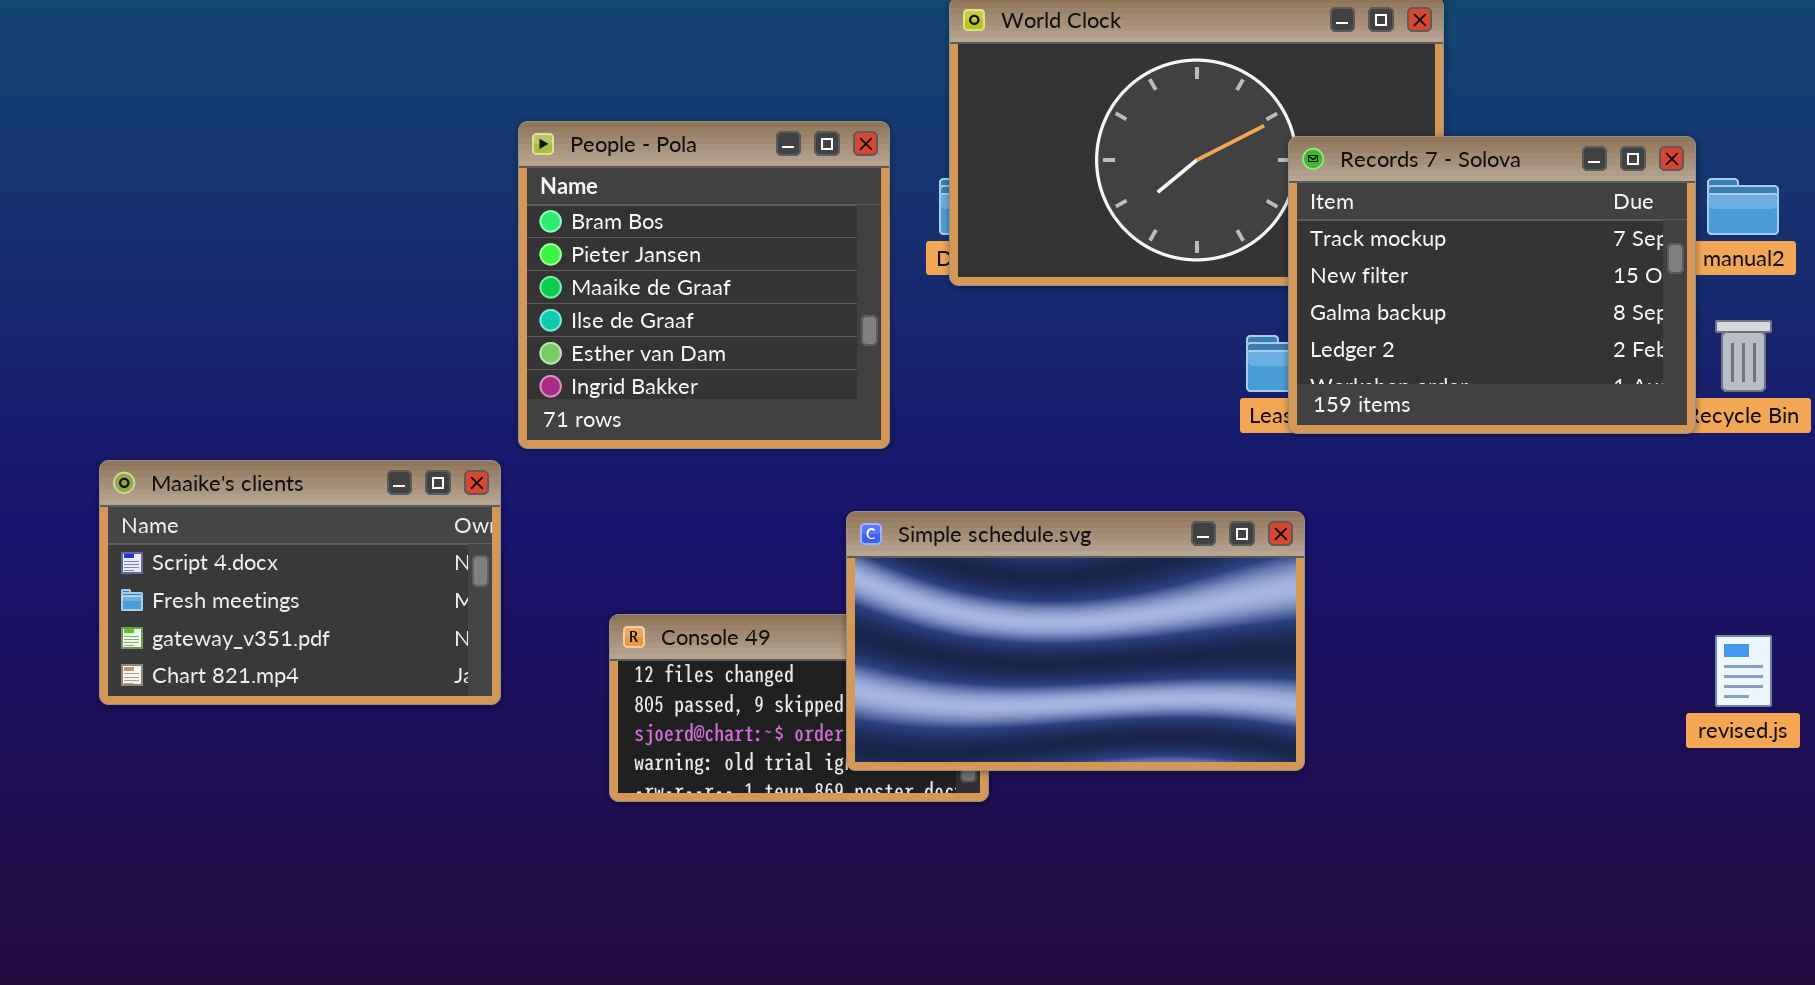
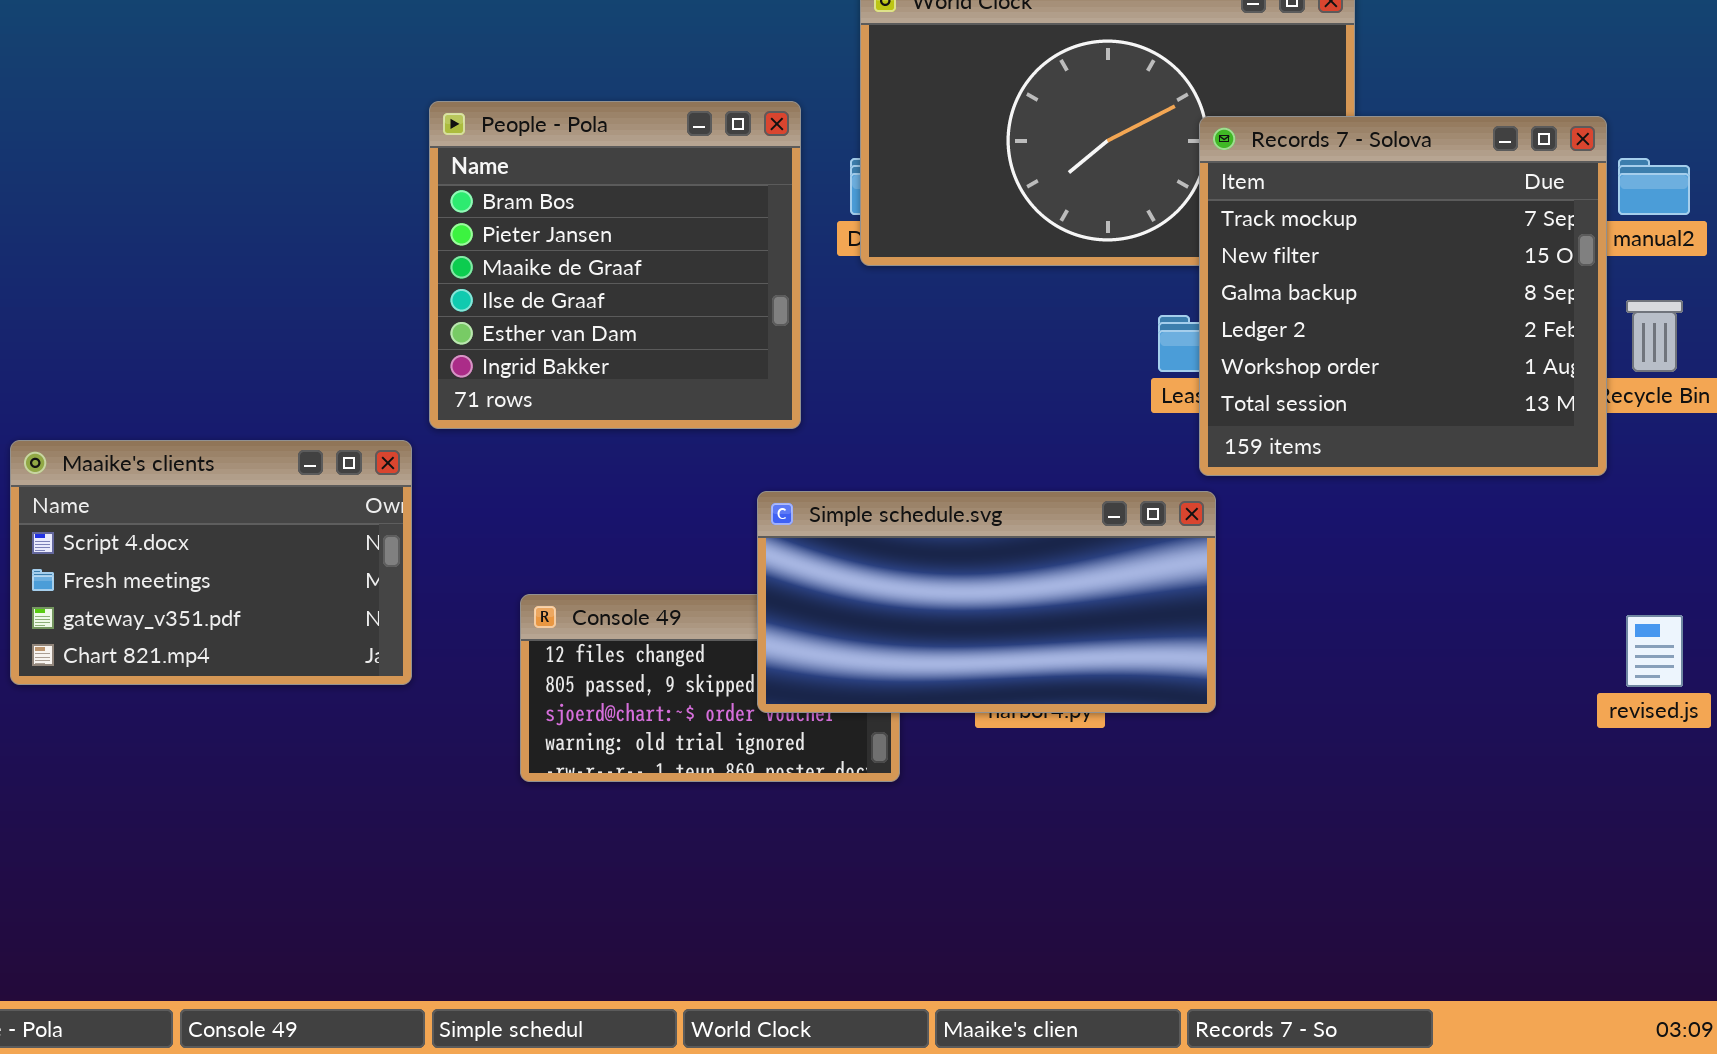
Records 7 - Solova: [1288,136,1696,434] -> [1199,116,1607,476], resized
Simple schedule.svg: [846,511,1305,771] -> [757,491,1216,713], resized

